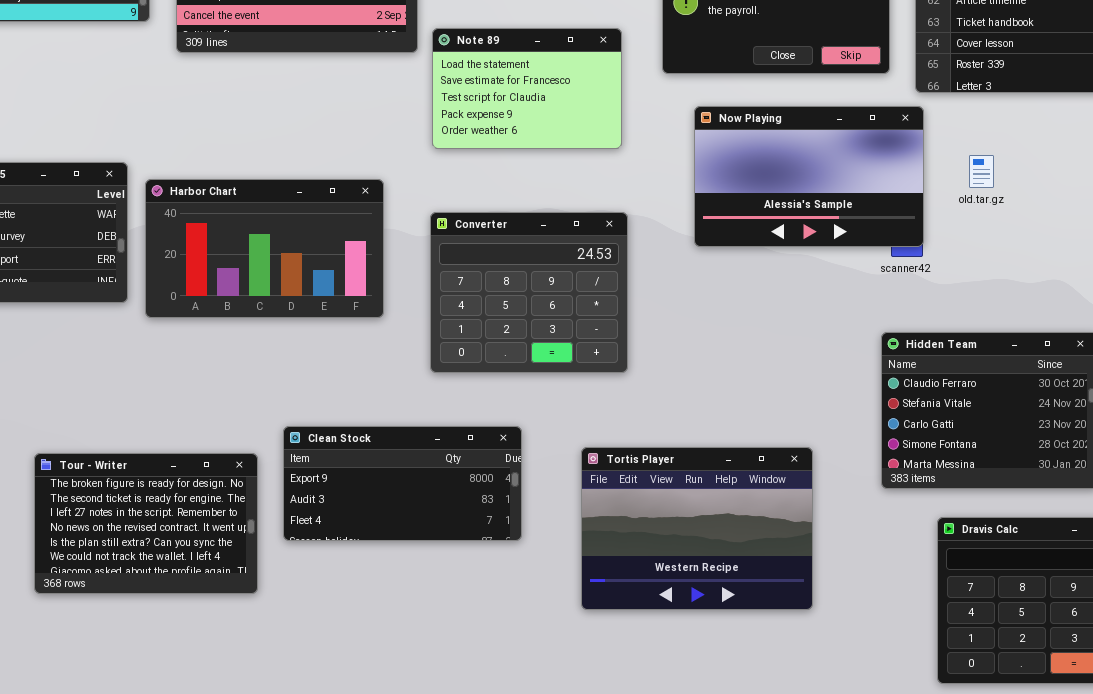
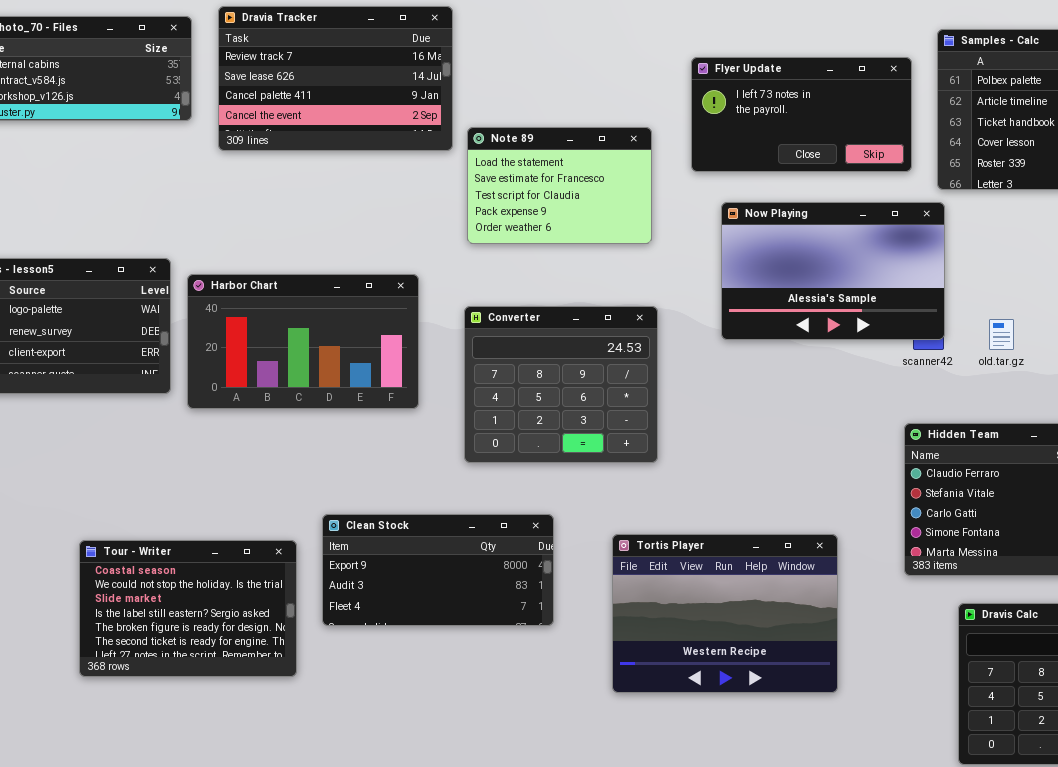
old.tar.gz: [969,155,994,188] -> [989,319,1014,350], moved
Tour - Writer: [34,453,258,594] -> [79,540,297,677], scrolled up 4 rows

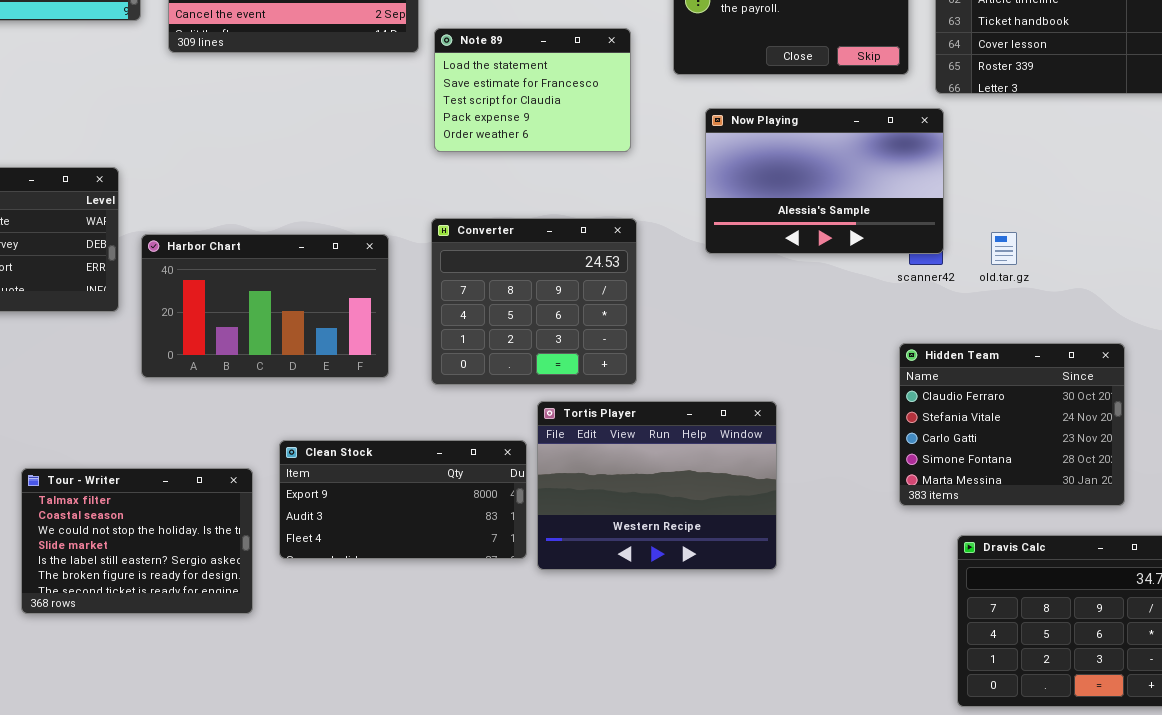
Harbor Chart: [187,274,419,409] -> [141,234,389,378], moved
Tortis Player: [612,534,838,693] -> [537,401,777,570], moved
Tour - Writer: [79,540,297,677] -> [21,468,253,614], scrolled up 1 row

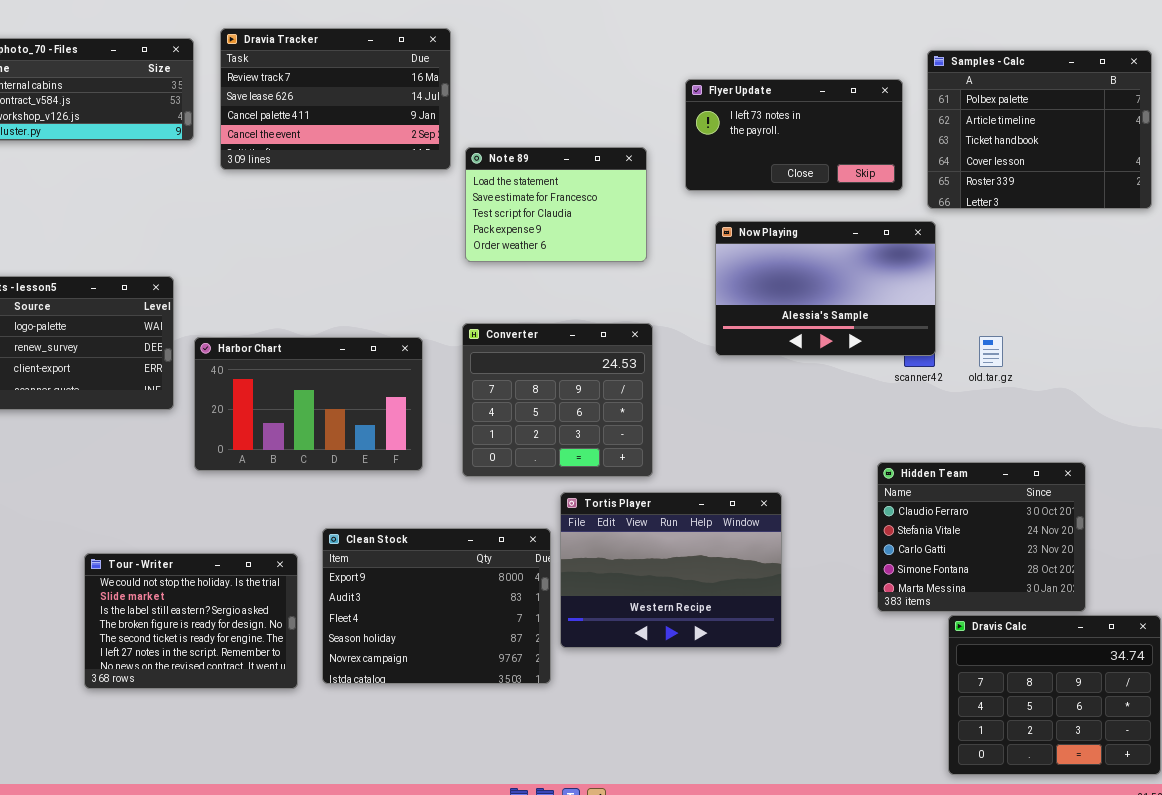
Hidden Team: [899,343,1125,506] -> [877,462,1086,612], moved
Clean Stock: [279,440,527,559] -> [322,528,551,684], resized
Tour - Writer: [21,468,253,614] -> [84,553,298,689], scrolled down 2 rows

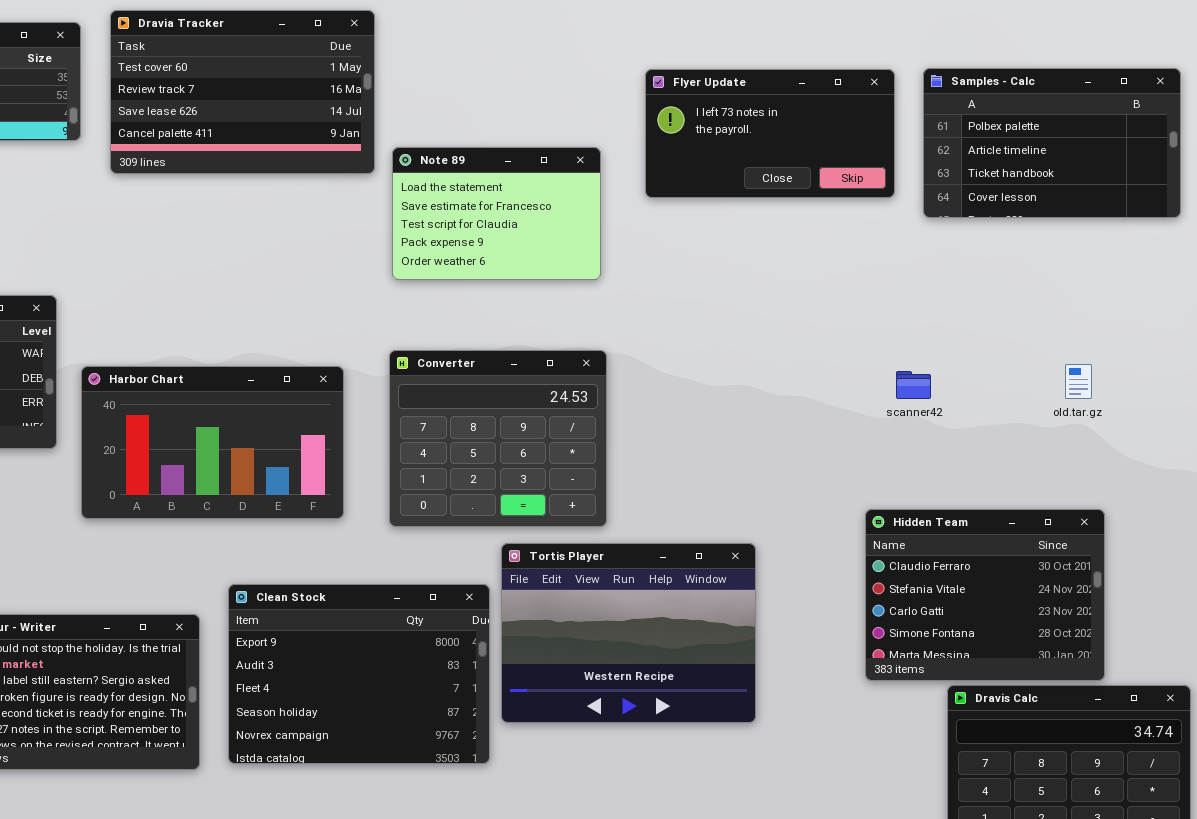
Dravia Tracker: [220,28,451,170] -> [110,10,375,174], scrolled up 1 row
Samples - Calc: [927,50,1152,209] -> [923,68,1181,218], resized
Now Playing: [715,221,936,356] -> none, closed
old.tar.gz: [979,336,1003,367] -> [1065,364,1092,399], moved

